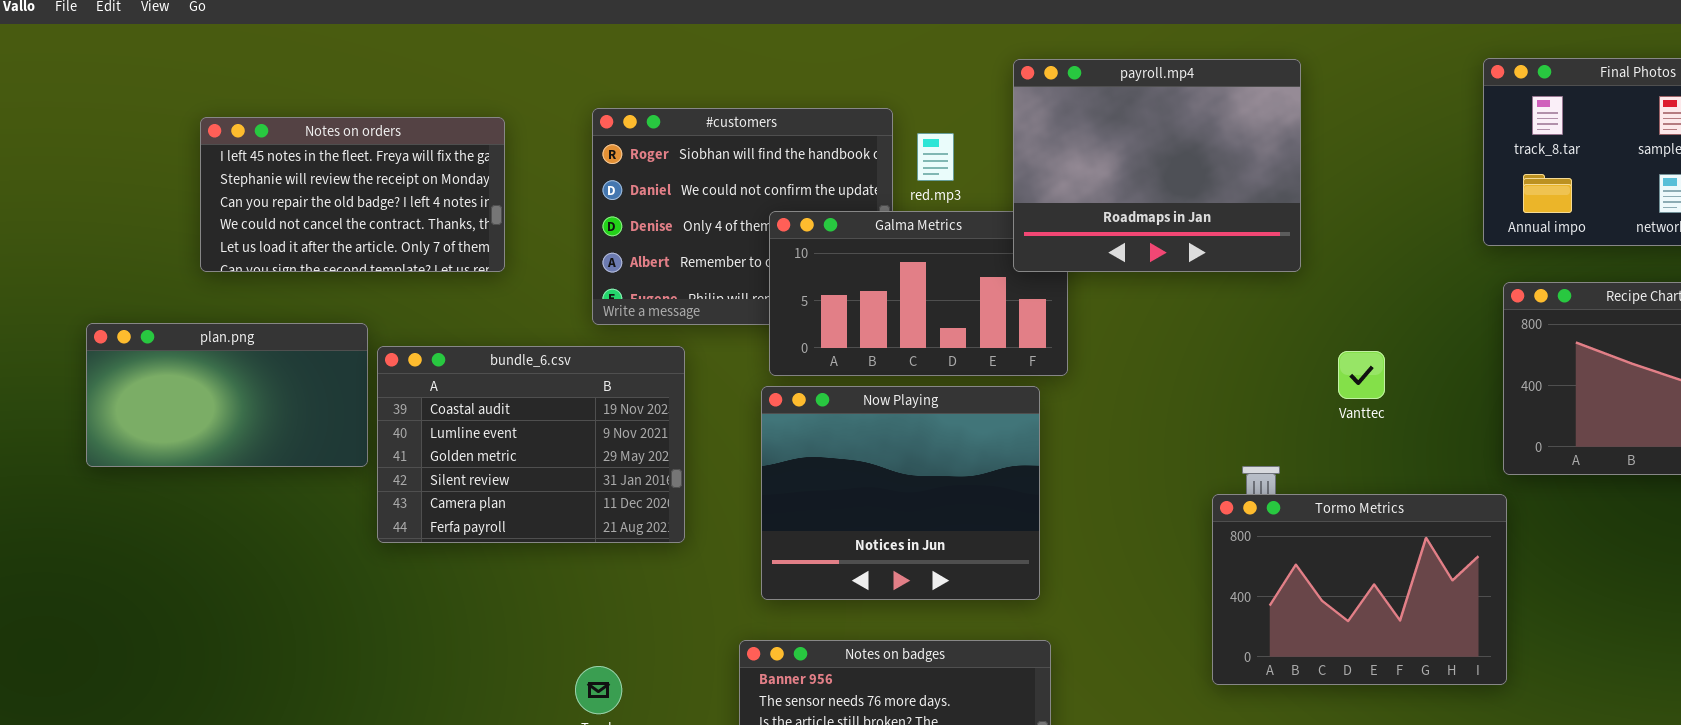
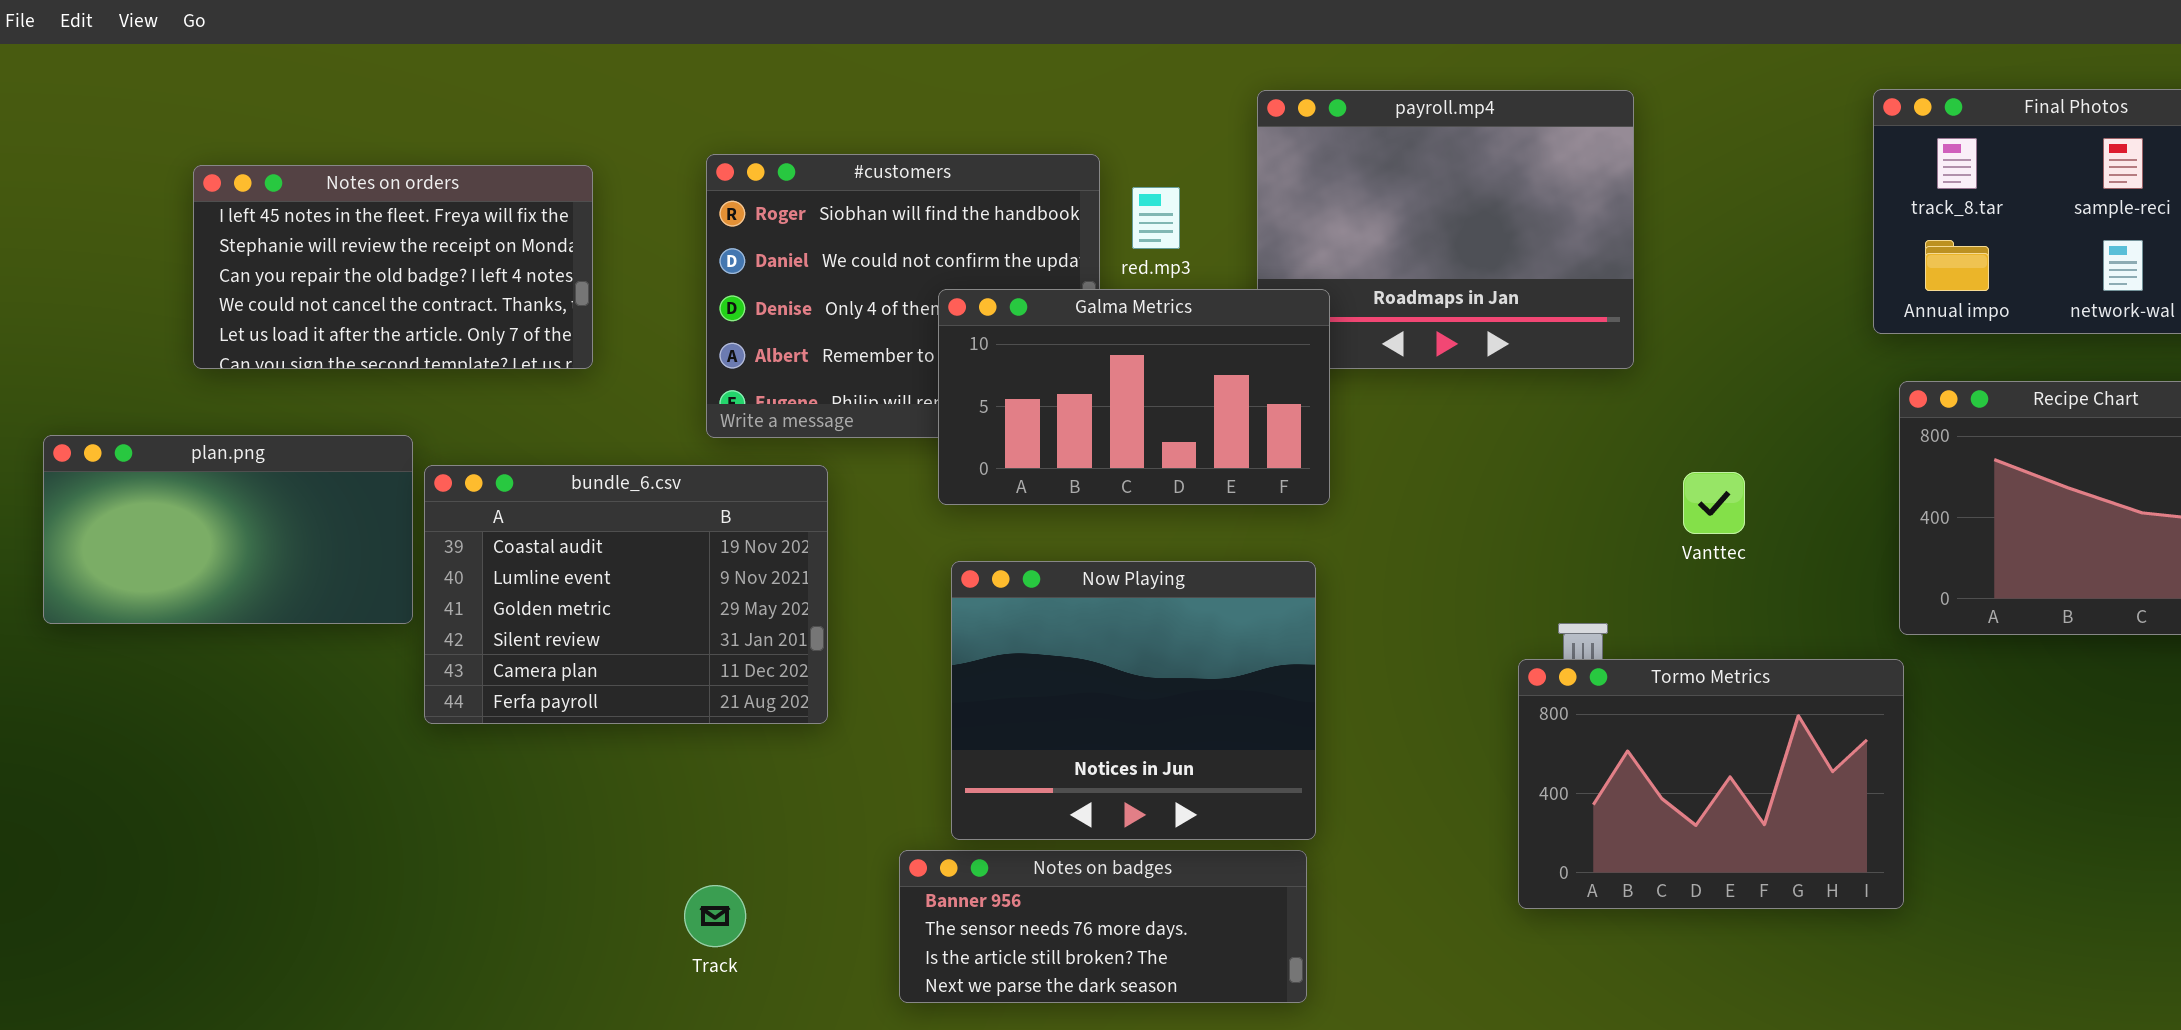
Galma Metrics: [769,211,1068,376] -> [938,289,1330,505], raised
Now Playing: [761,386,1040,600] -> [951,561,1316,840], moved

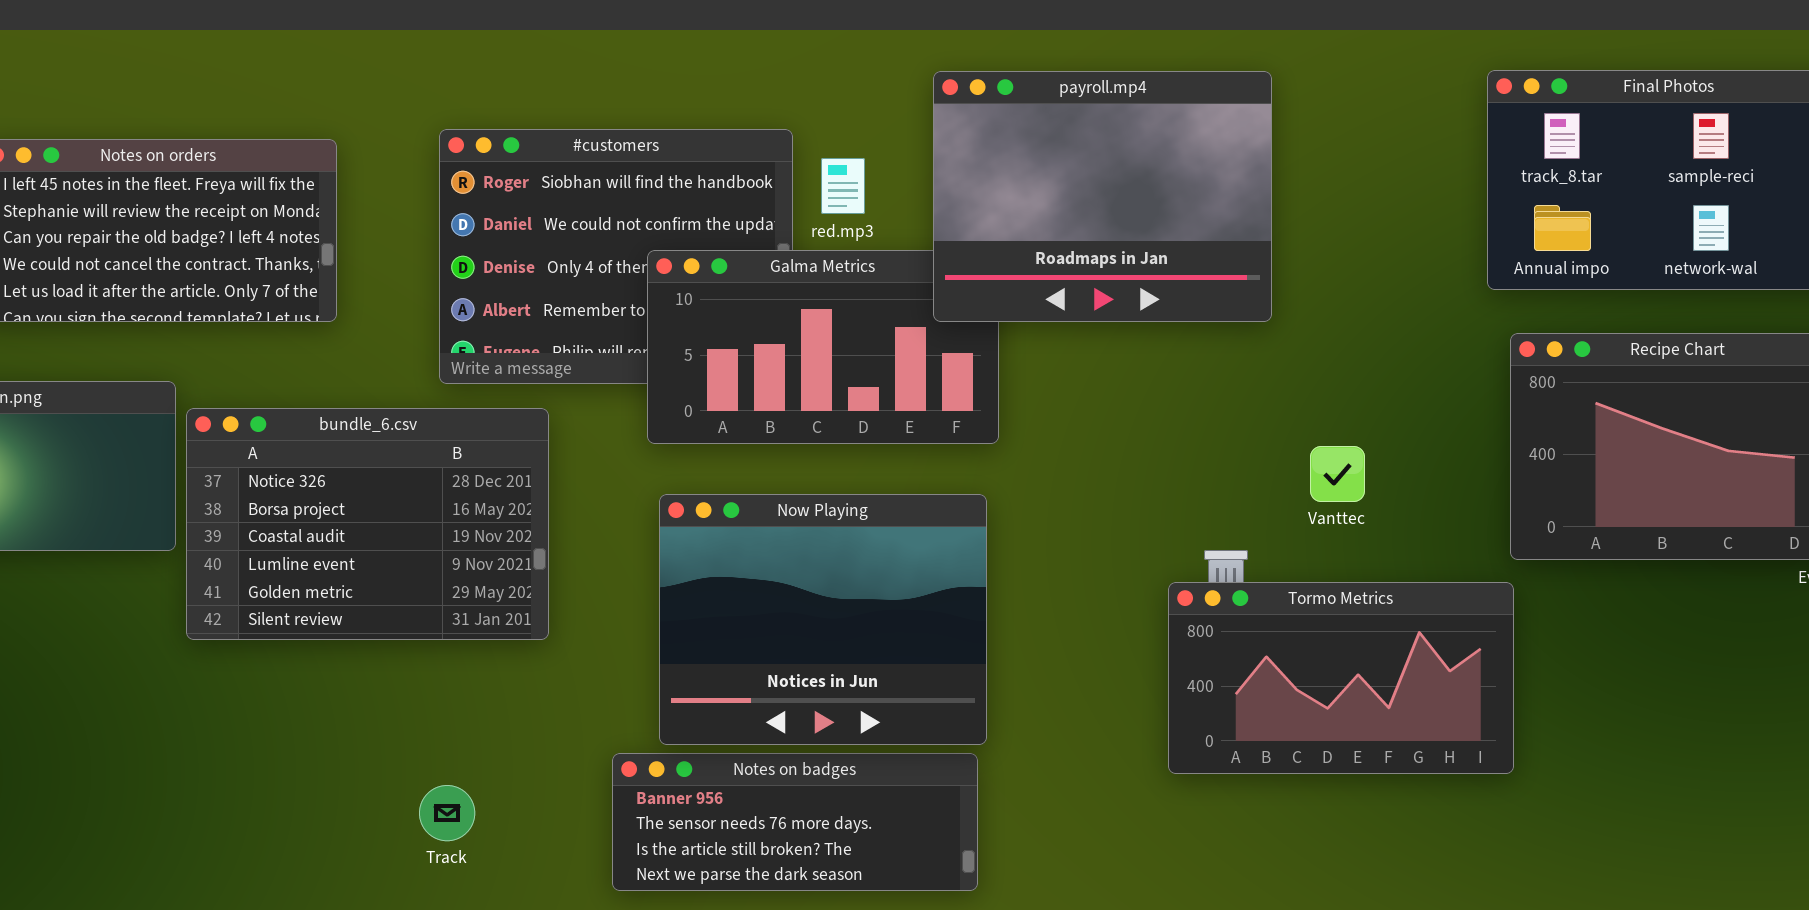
payroll.mp4: [1257,90,1634,369] -> [933,71,1272,322], raised
bundle_6.csv: [424,465,828,724] -> [186,408,549,640], scrolled up 2 rows
Vanttec: [1683,472,1745,534] -> [1310,446,1365,502], moved
Tormo Metrics: [1518,659,1904,909] -> [1168,582,1514,774], resized

